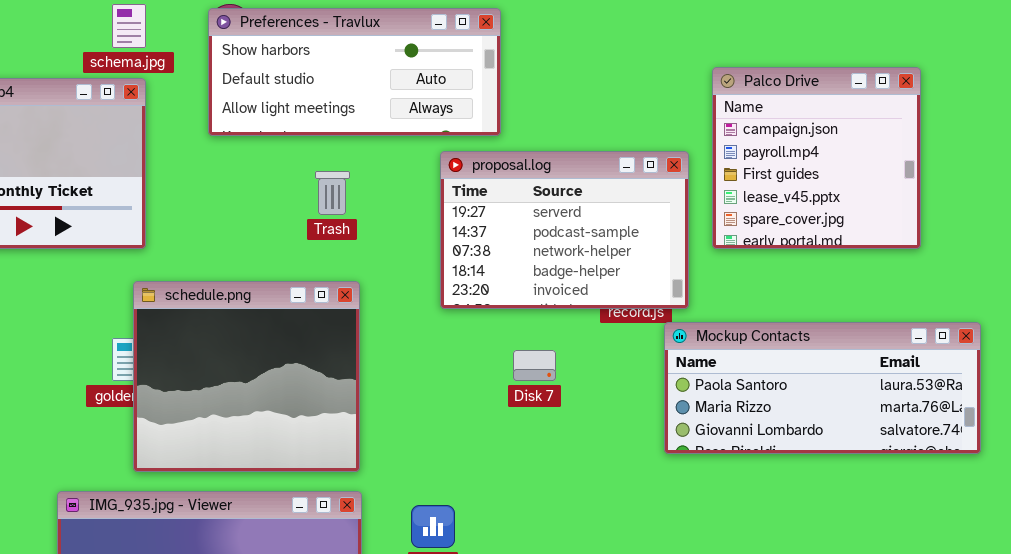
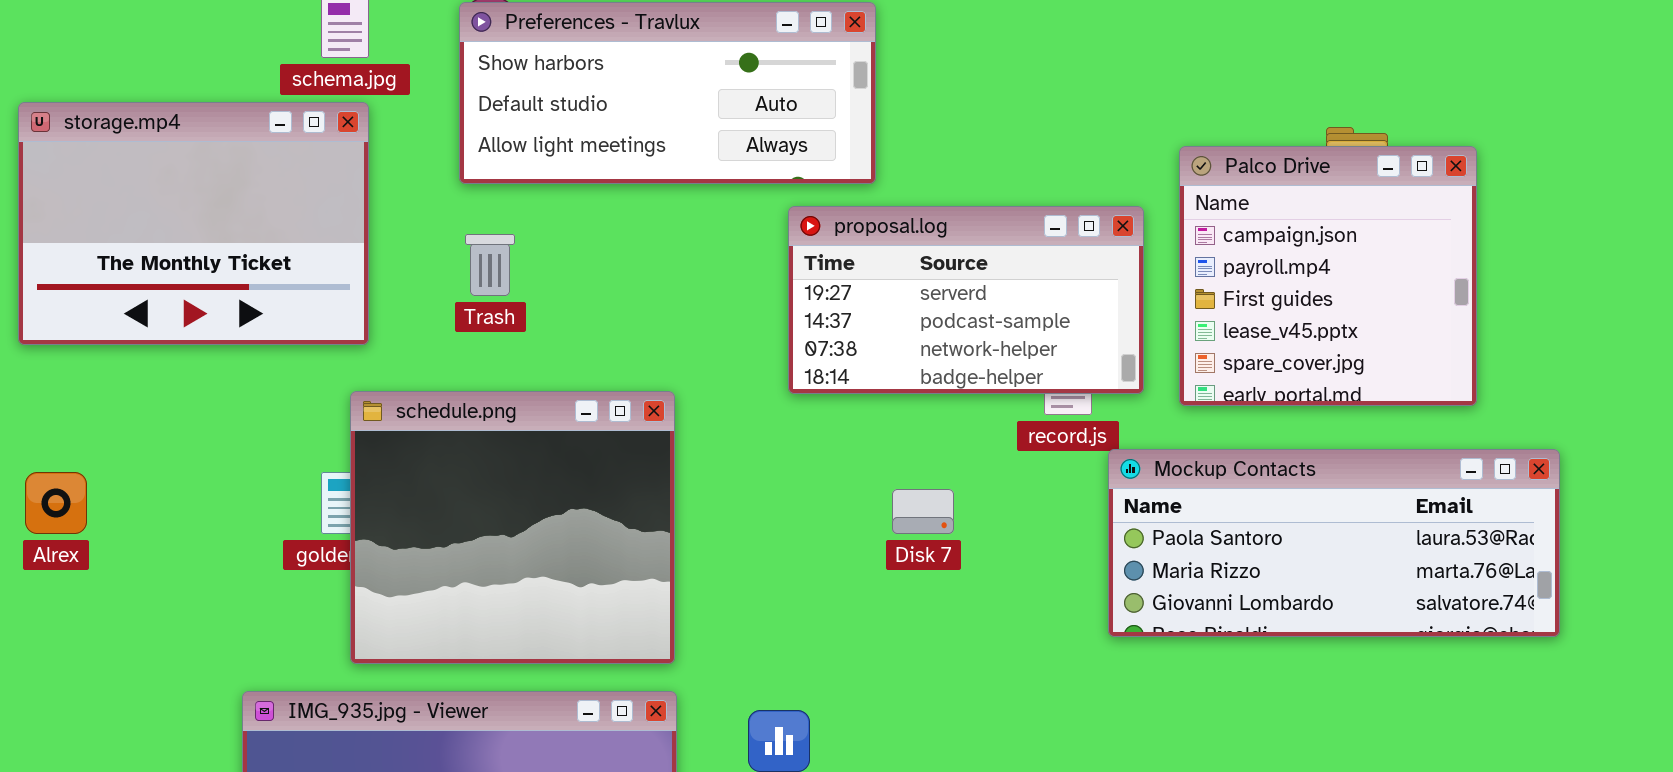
Palco Drive: [712,67,921,249] -> [1179,146,1477,406], moved
proposal.log: [440,151,689,309] -> [788,206,1144,394], resized
Trash: [315,171,350,215] -> [465,234,515,296], moved

